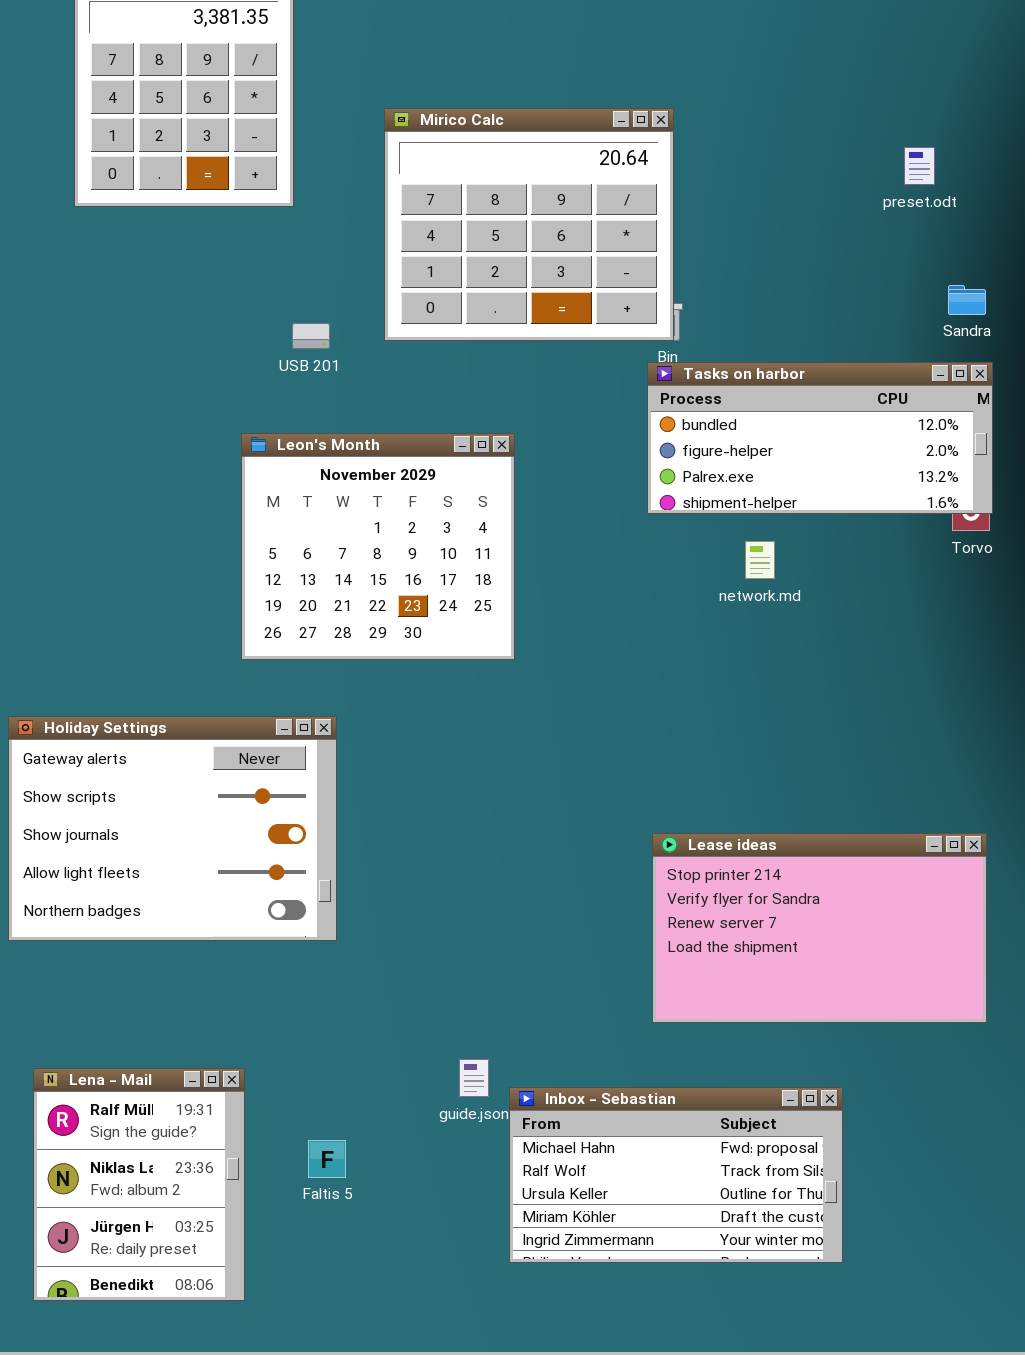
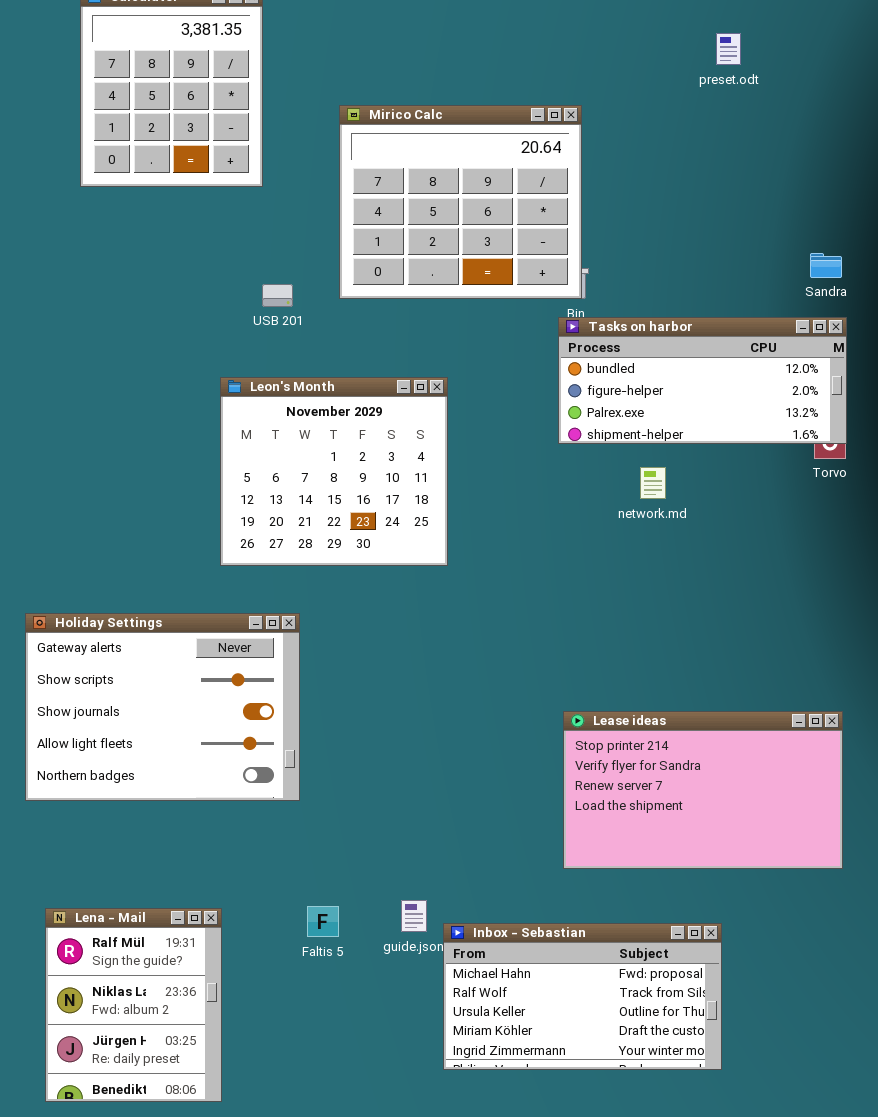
preset.odt: [904,147,935,185] -> [716,33,741,65], moved
Faltis 5: [308,1140,346,1178] -> [307,906,339,937], moved

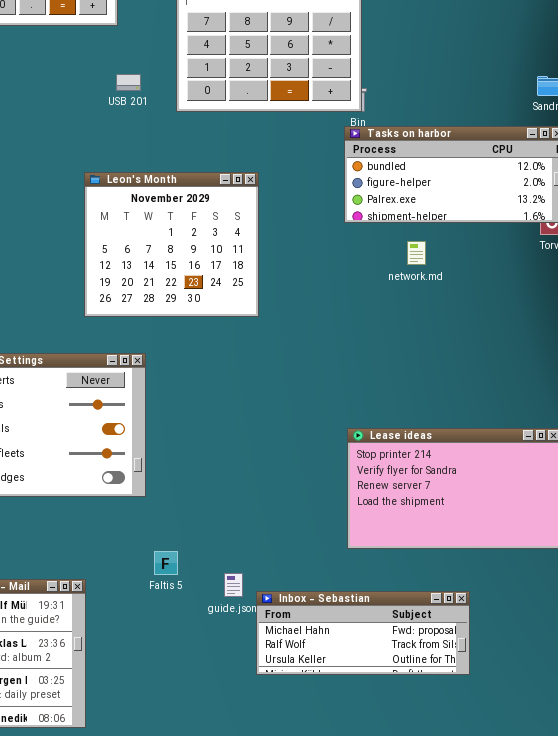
USB 201: [262,284,293,307] -> [116,74,141,91], moved
Faltis 5: [307,906,339,937] -> [154,551,178,575], moved
Inbox - Sebastian: [443,923,722,1070] -> [256,591,470,675], resized

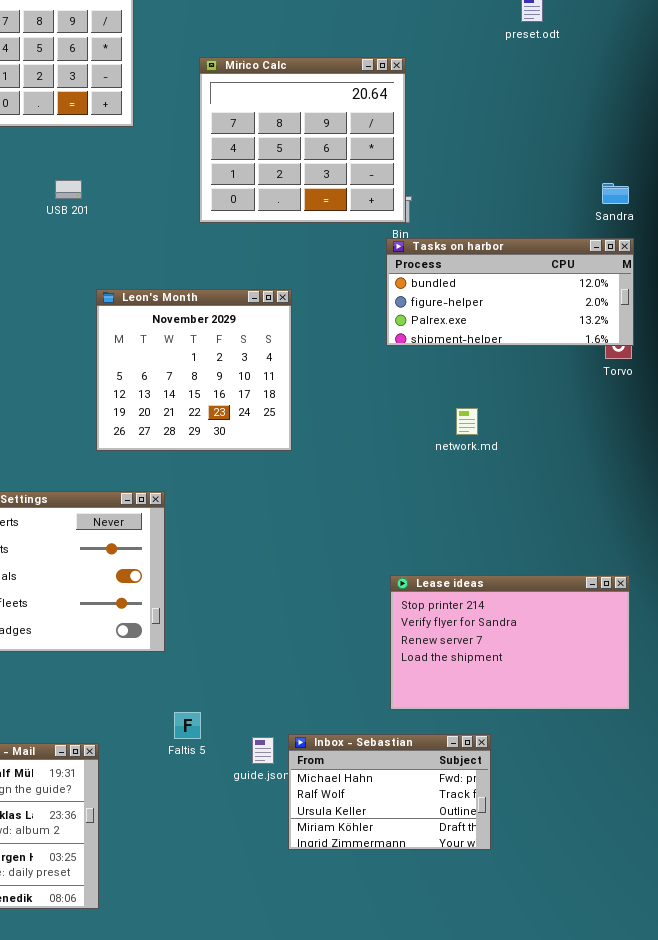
USB 201: [116,74,141,91] -> [55,180,82,199], moved
network.md: [407,241,426,265] -> [456,408,478,435], moved
Inbox - Sebastian: [256,591,470,675] -> [288,734,491,850], resized

